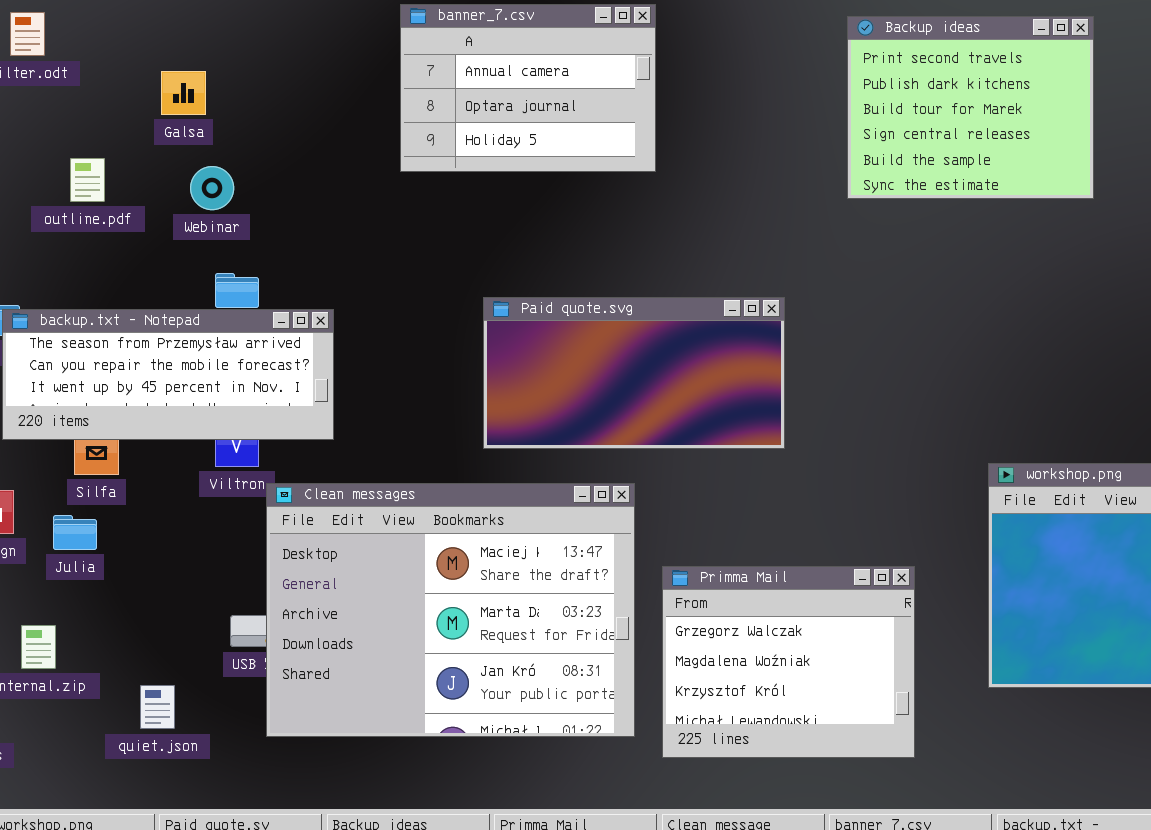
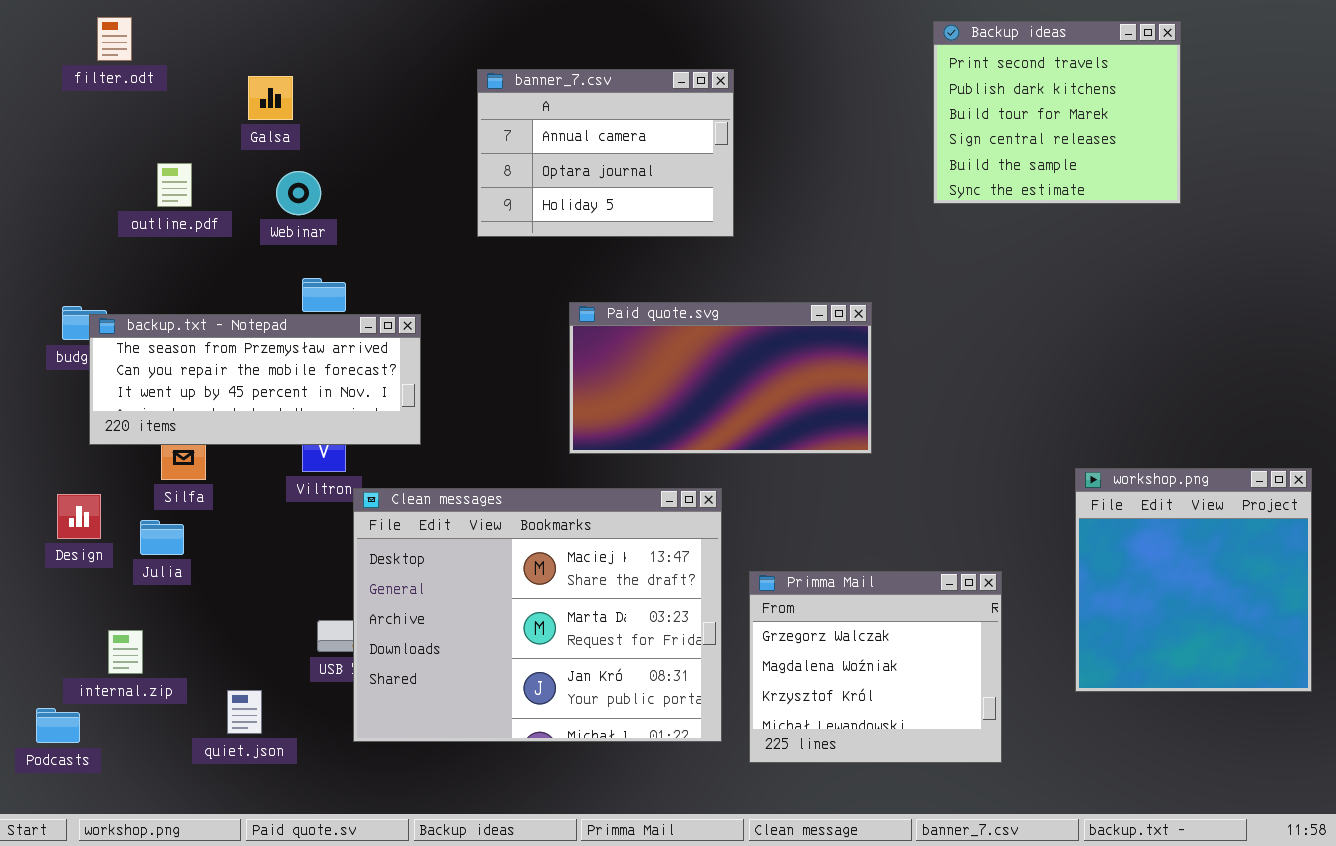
banner_7.csv: [400,4,656,172] -> [477,69,734,237], moved

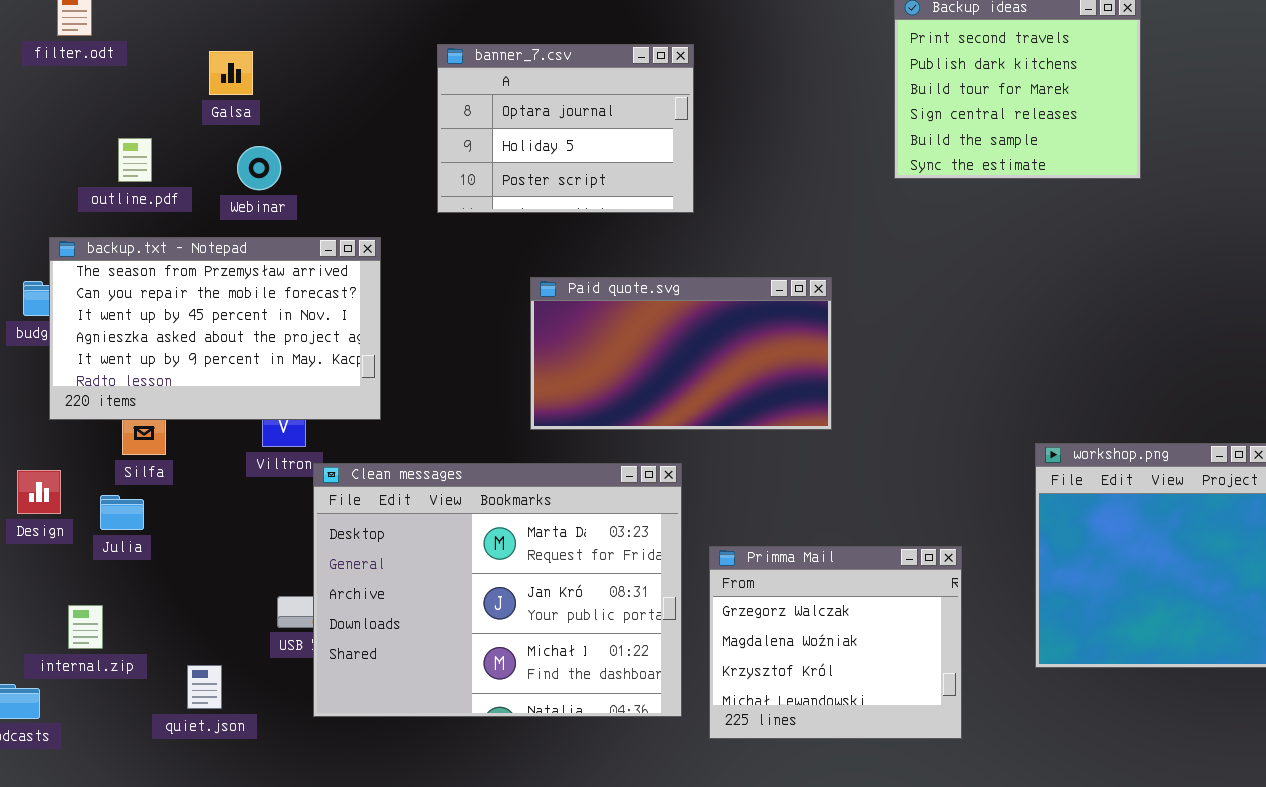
banner_7.csv: [477,69,734,237] -> [437,44,694,213], scrolled down 1 row
backup.txt - Notepad: [89,314,421,445] -> [49,237,381,420], resized
Clean messages: [353,488,722,742] -> [313,463,682,717], scrolled down 1 row

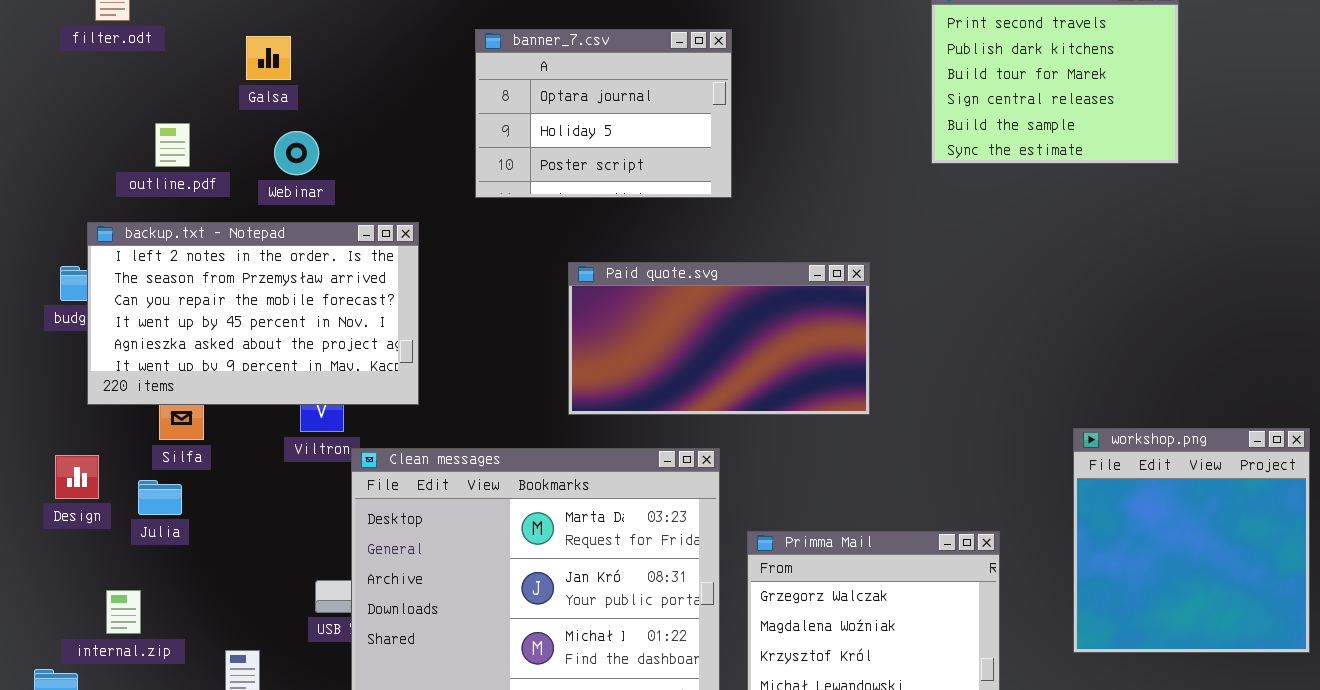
backup.txt - Notepad: [49,237,381,420] -> [87,222,419,405], scrolled up 1 row

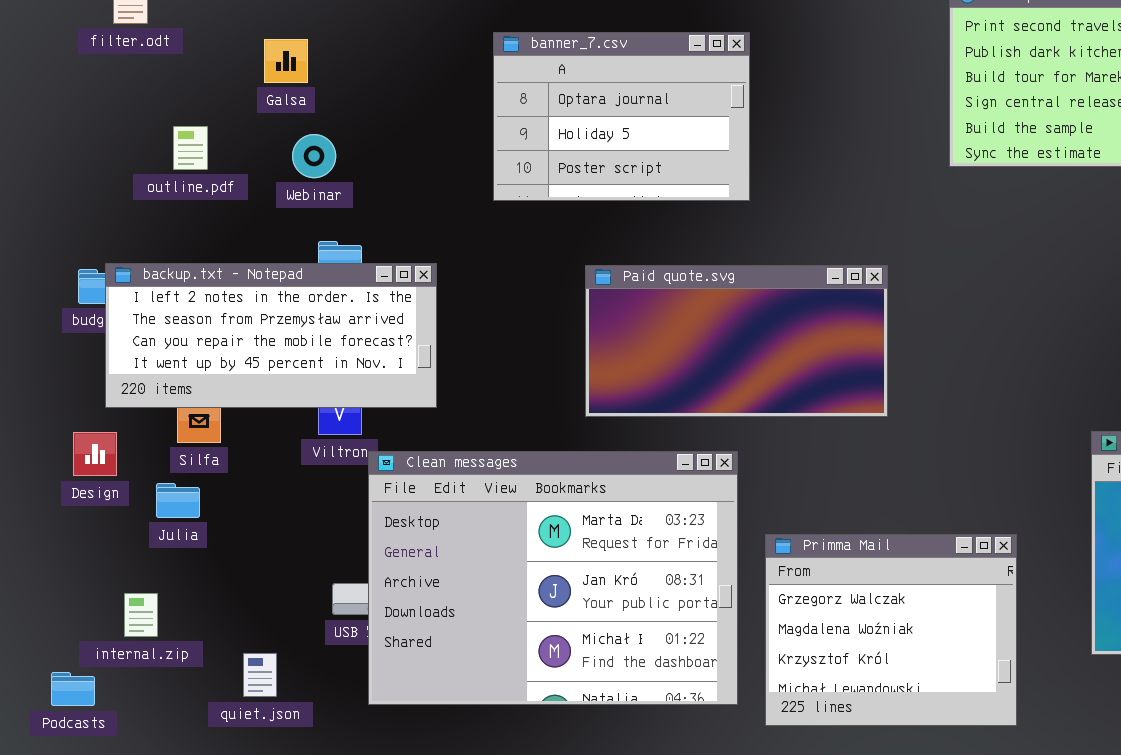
backup.txt - Notepad: [87,222,419,405] -> [105,263,437,408], resized
Design: [55,455,99,499] -> [73,432,117,476], moved

